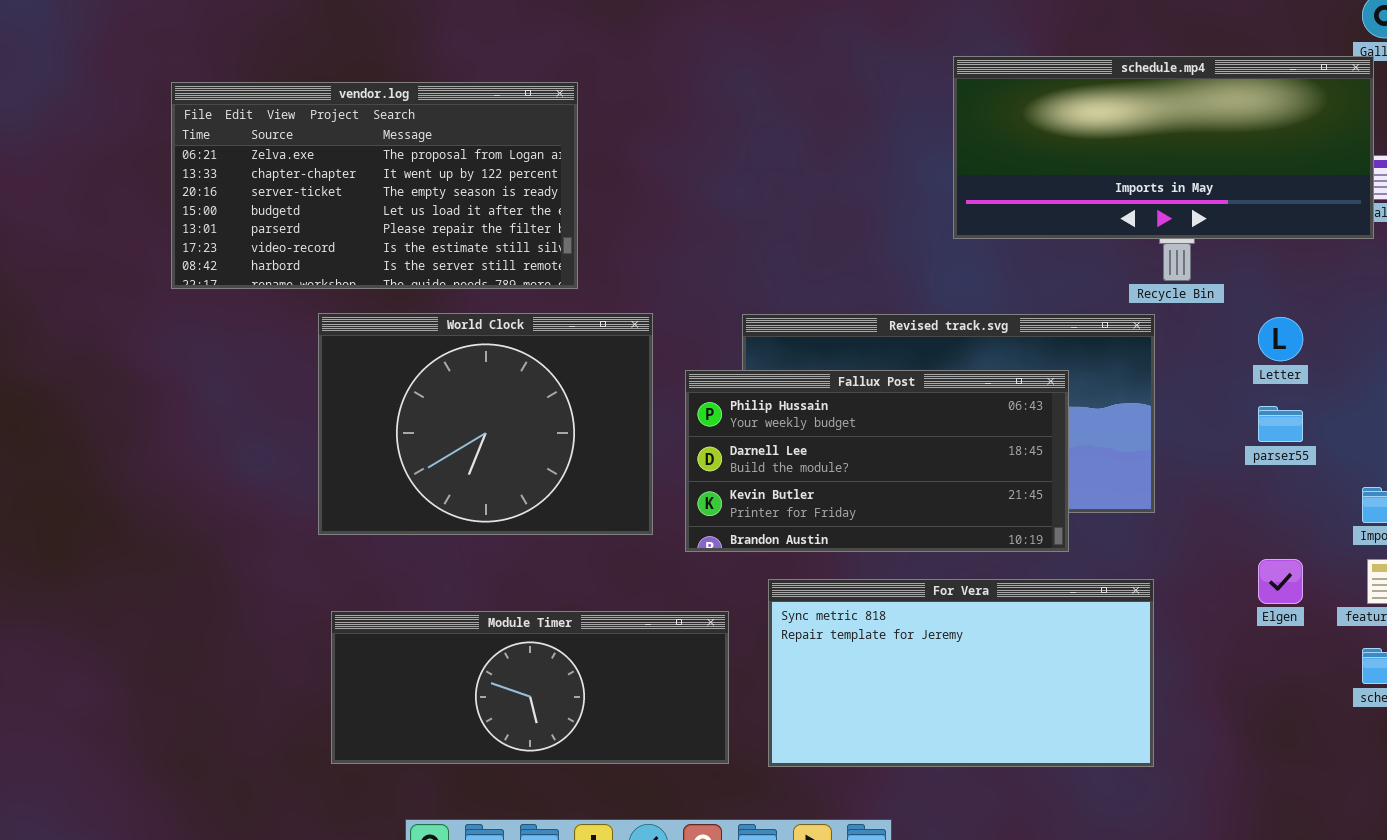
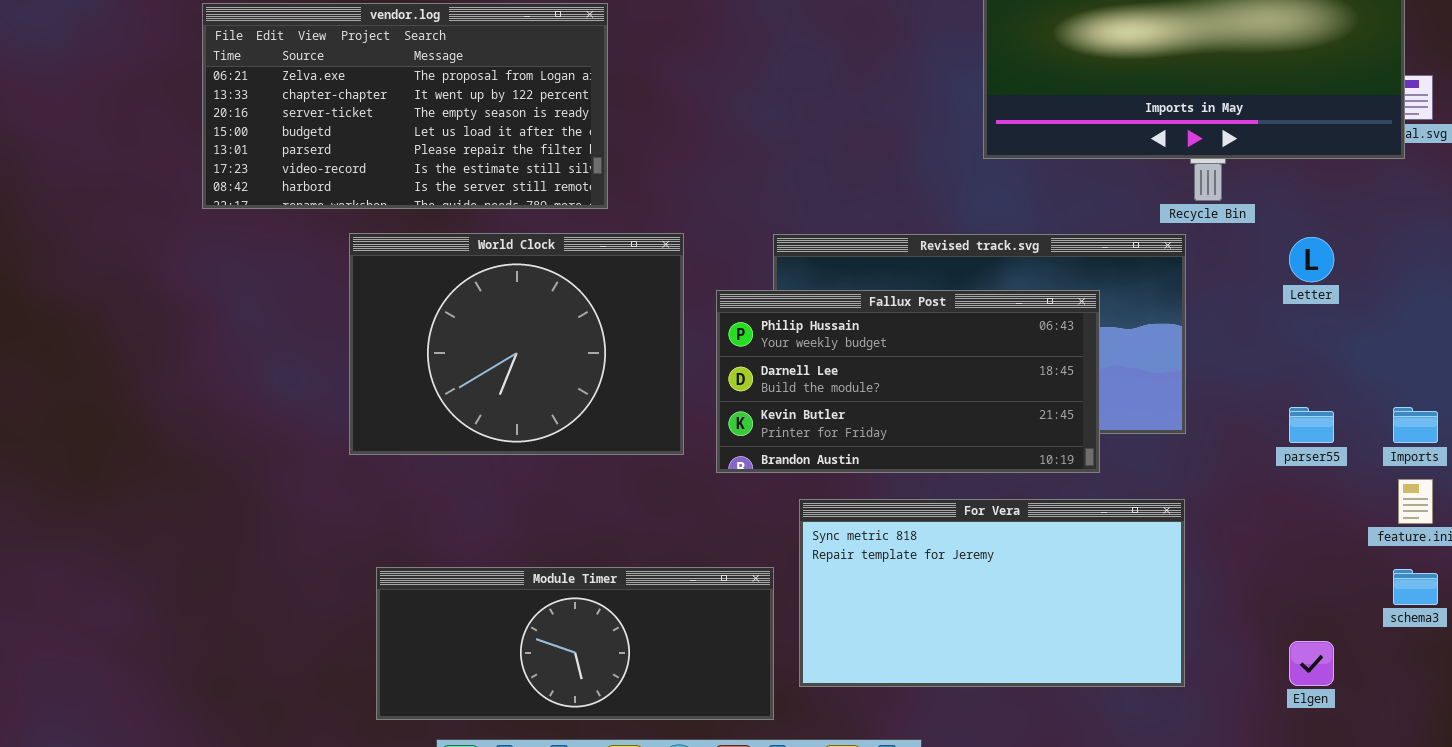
parser55: [1258,406,1303,442] -> [1289,407,1334,443], moved
Elgen: [1258,559,1303,604] -> [1289,641,1334,686], moved
Module Timer: [331,611,729,764] -> [376,567,774,720], moved

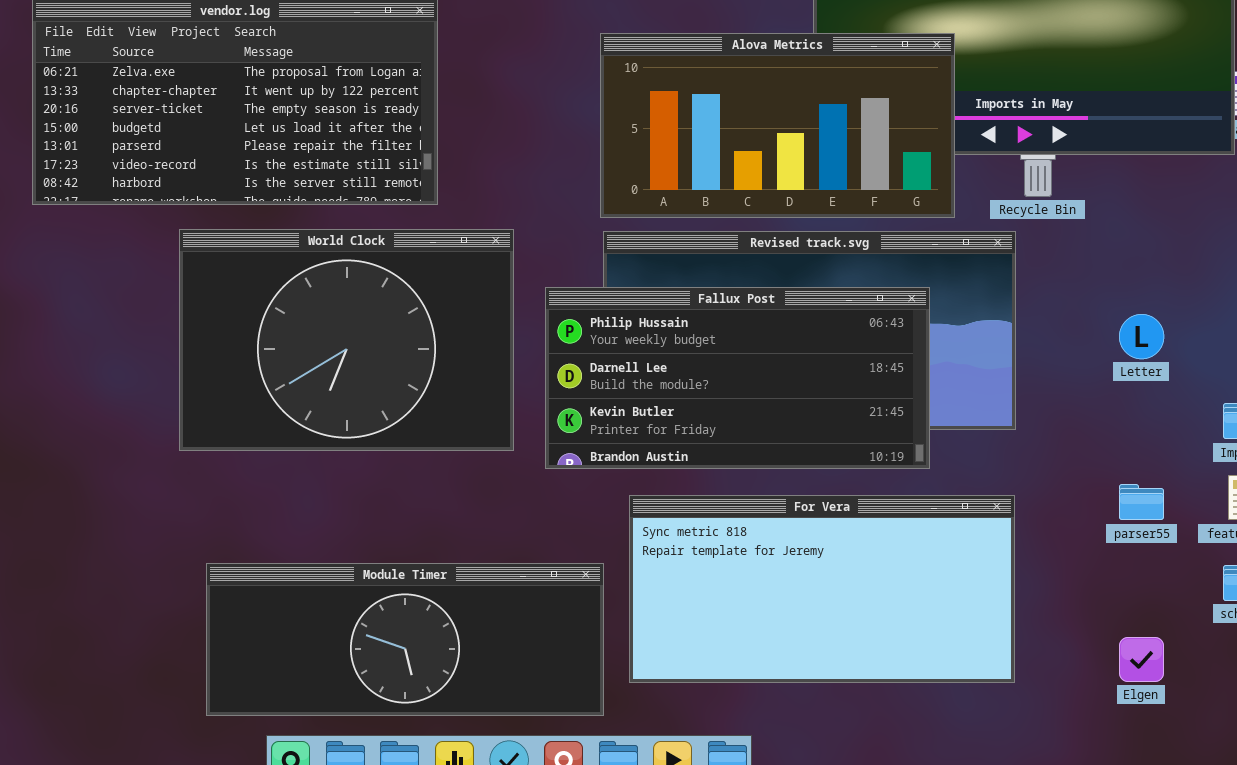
Alova Metrics: none -> [600,33,955,218], opened
Letter: [1289,237,1334,282] -> [1119,314,1164,359], moved
parser55: [1289,407,1334,443] -> [1119,484,1164,520], moved

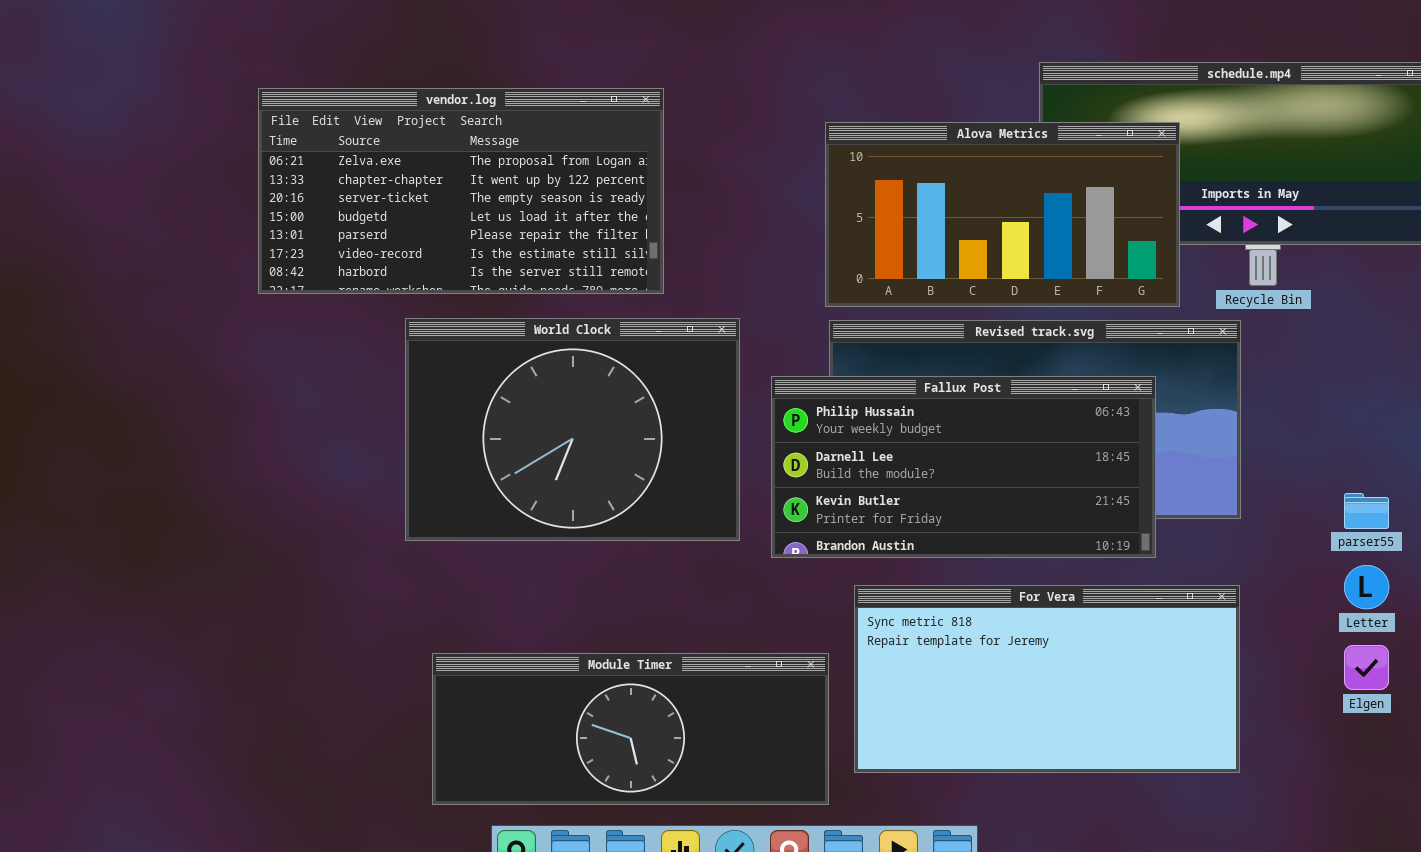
Letter: [1119,314,1164,359] -> [1344,565,1389,609], moved
parser55: [1119,484,1164,520] -> [1344,493,1389,529], moved
Elgen: [1119,637,1164,682] -> [1344,645,1389,690], moved

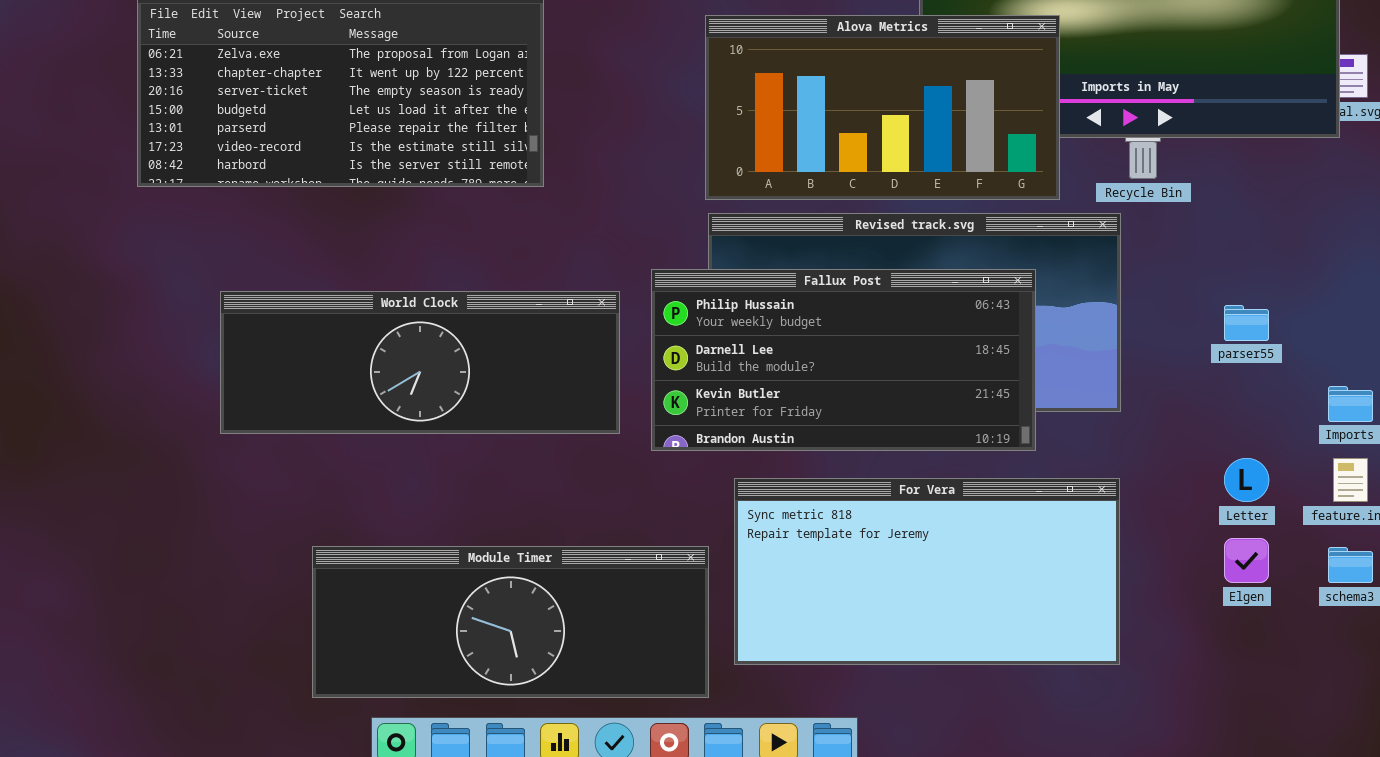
World Clock: [405,318,740,541] -> [220,291,620,434], resized
parser55: [1344,493,1389,529] -> [1224,305,1269,341], moved

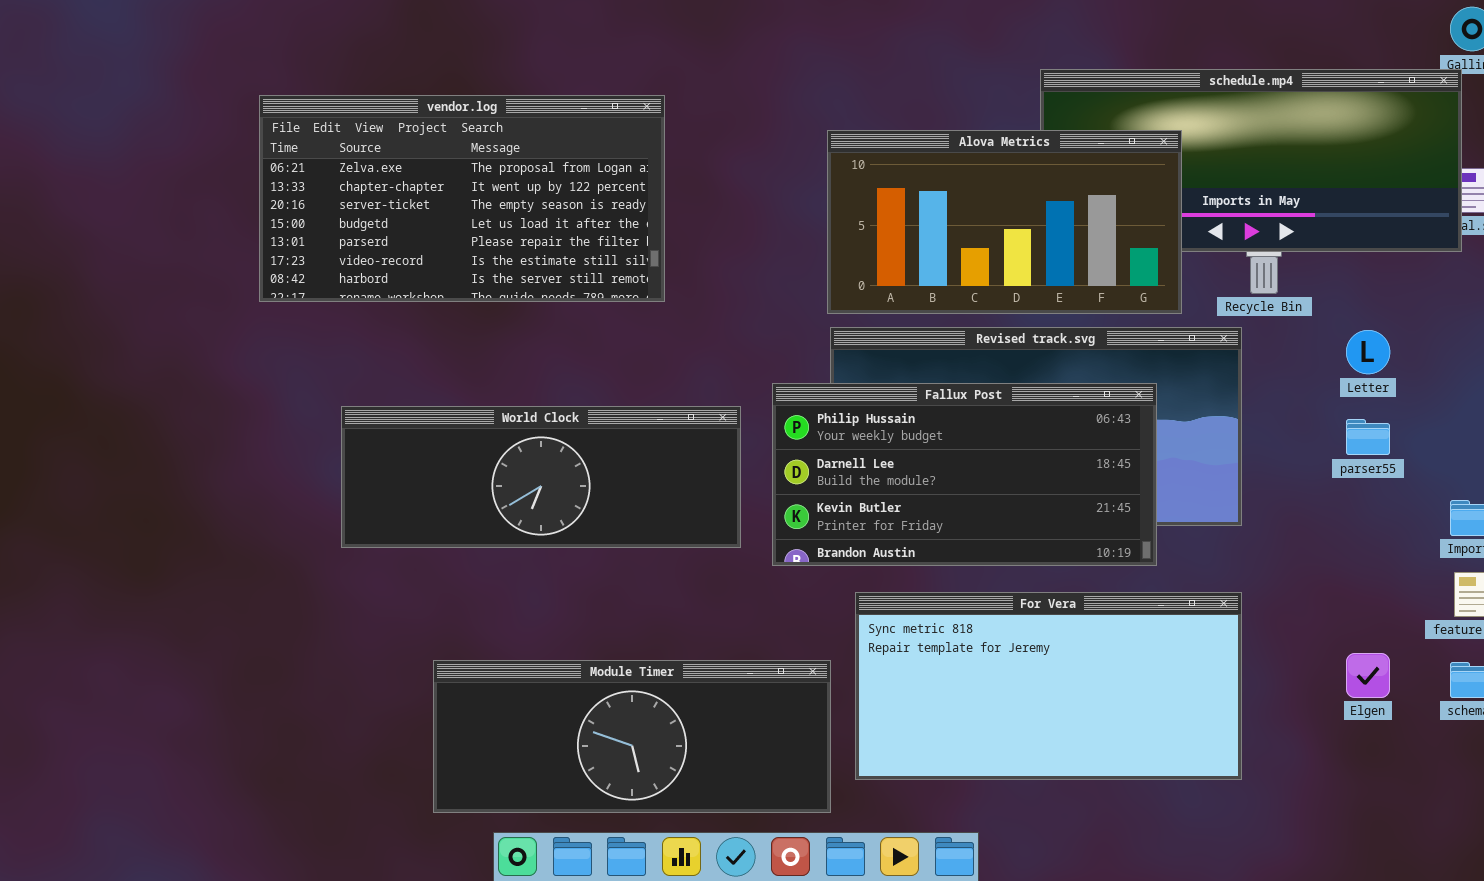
Letter: [1224,458,1269,502] -> [1346,330,1390,374], moved

